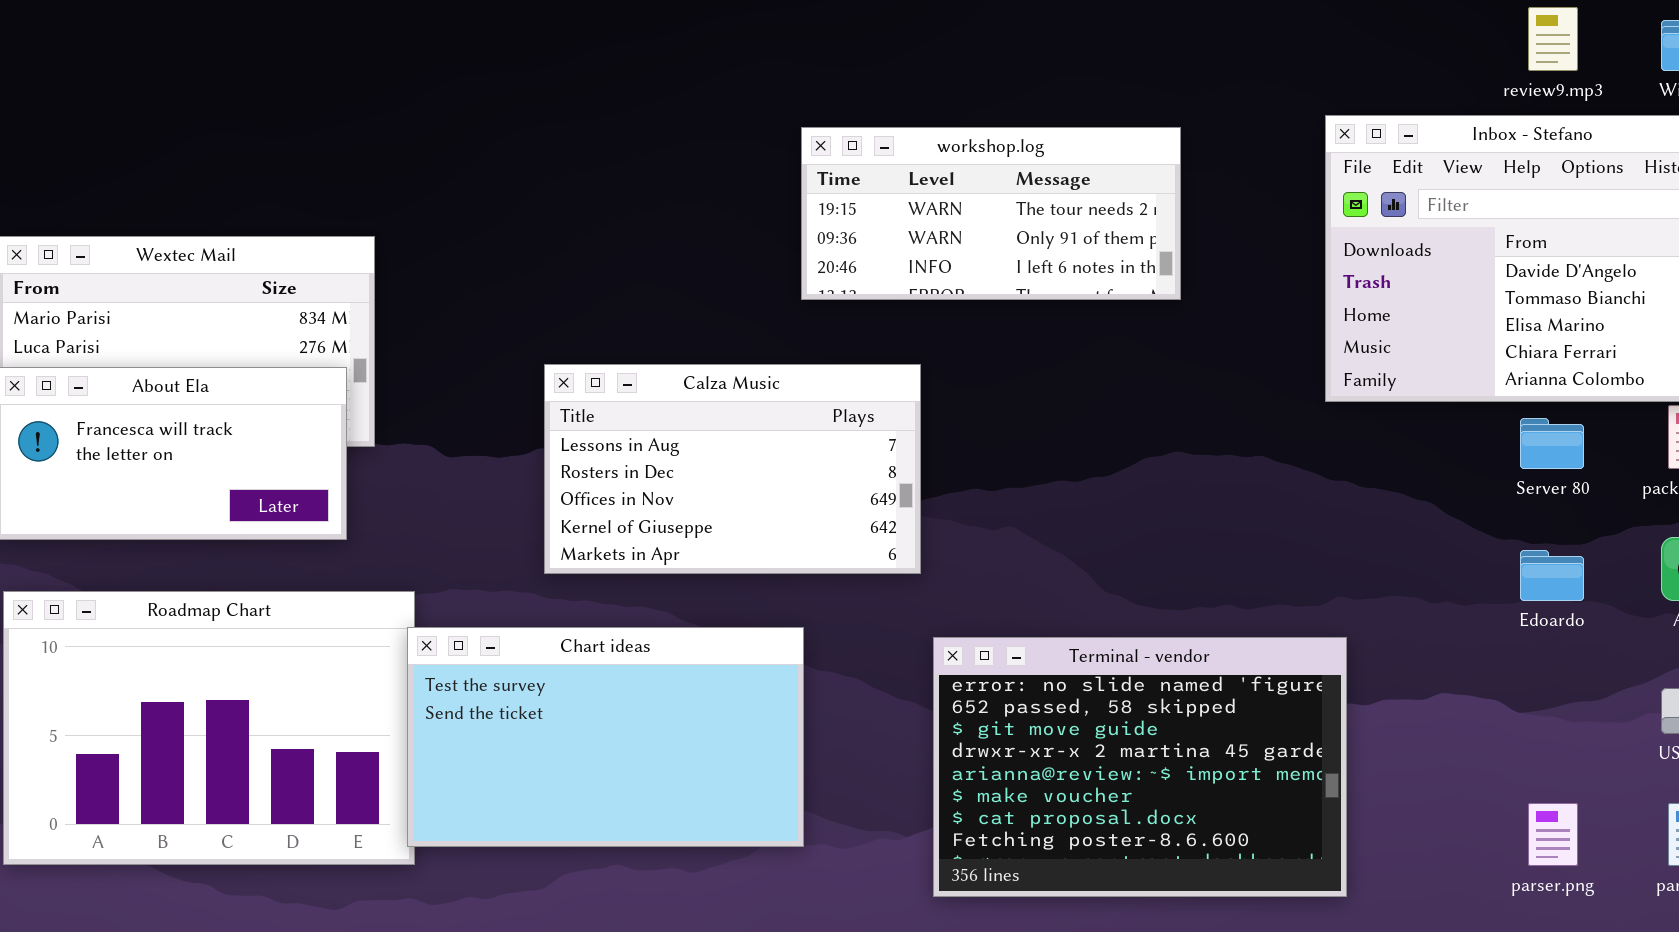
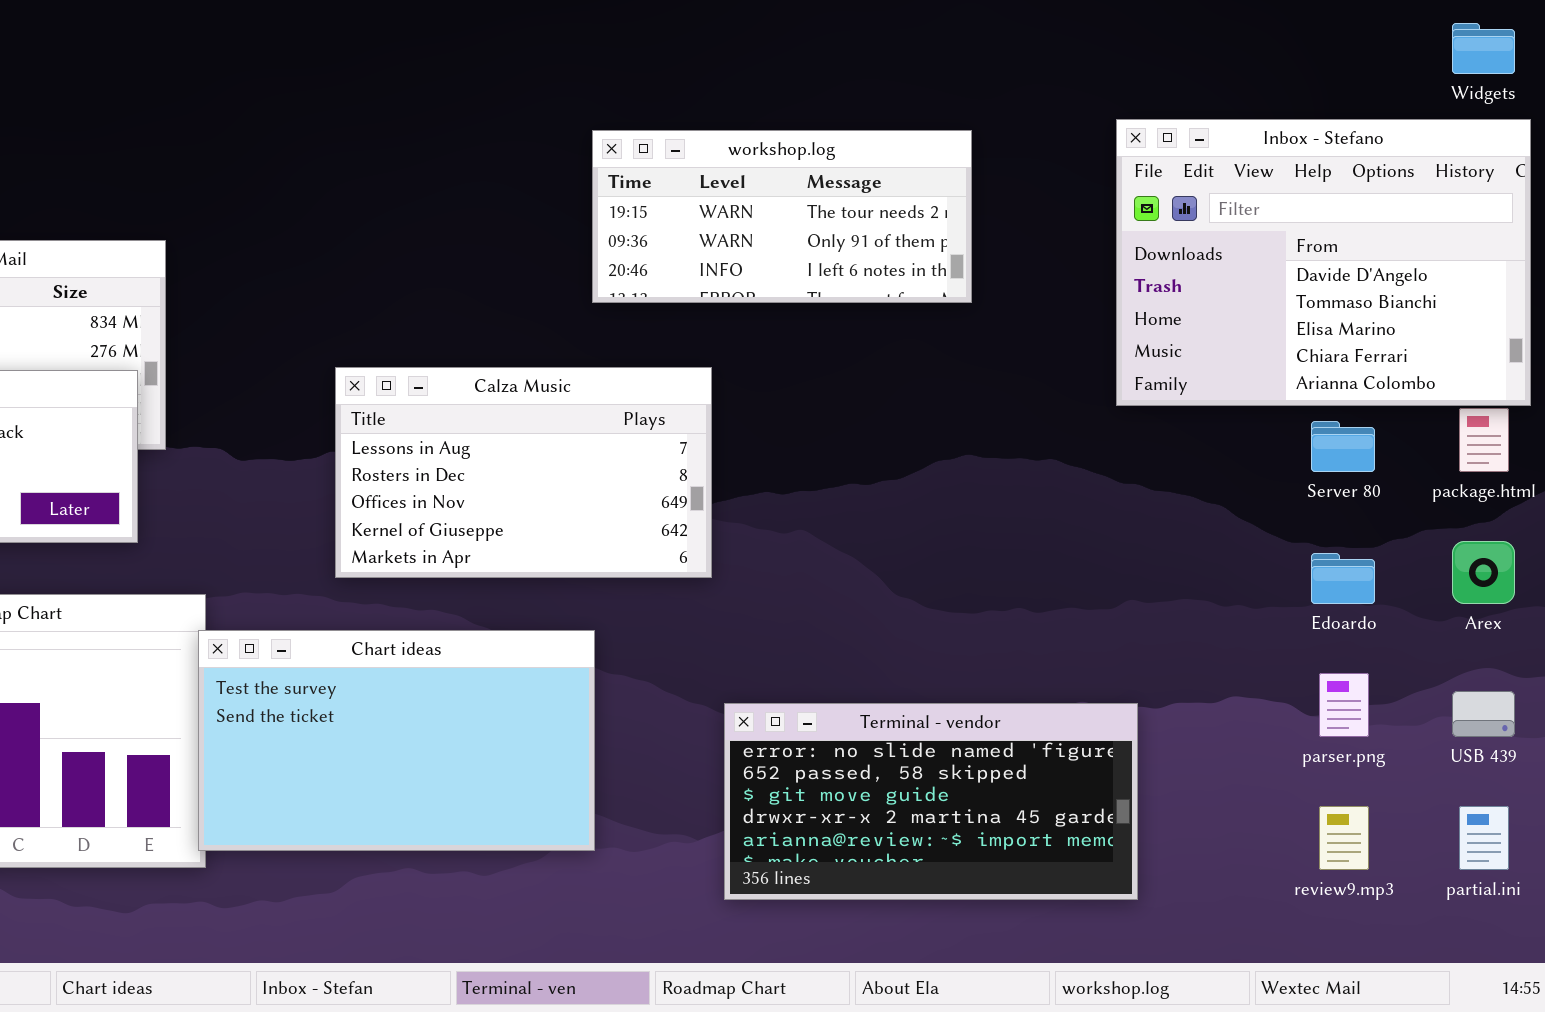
review9.mp3: [1528,7,1578,71] -> [1319,806,1369,870], moved
Terminal - vendor: [933,637,1347,897] -> [724,703,1138,900], resized
parser.png: [1528,803,1578,866] -> [1319,673,1369,737], moved

